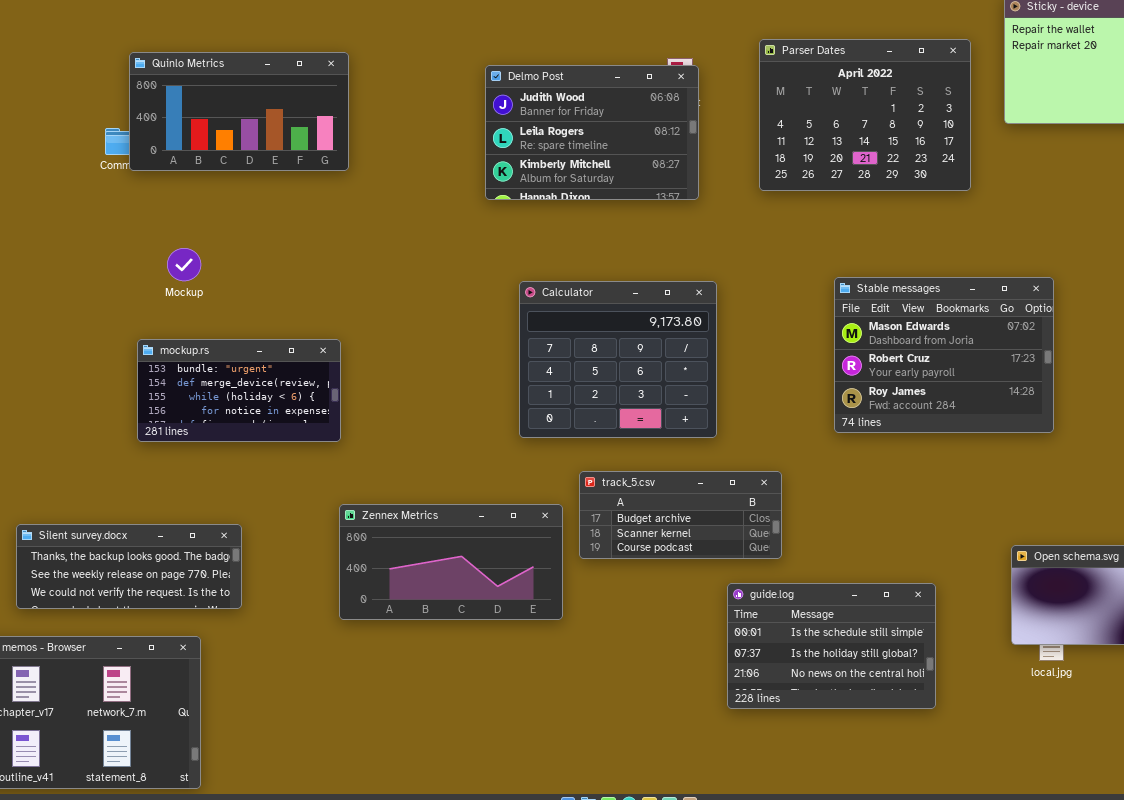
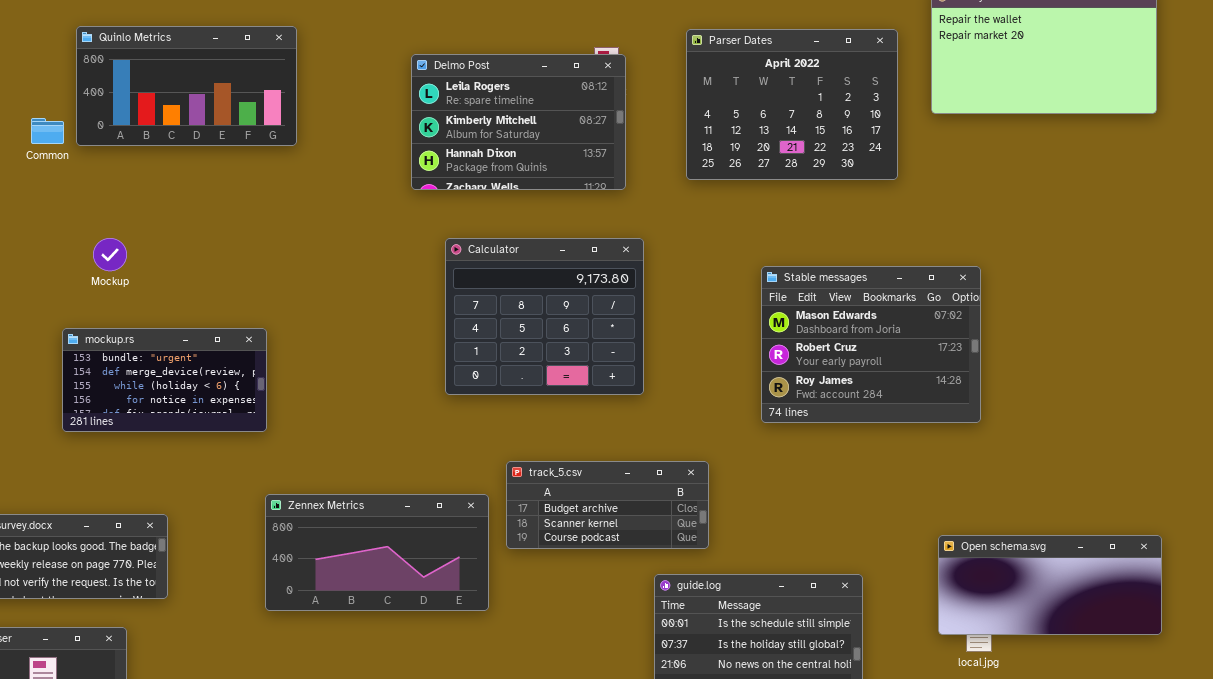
Quinlo Metrics: [129,52,349,171] -> [76,26,297,146], moved
Delmo Post: [485,65,699,200] -> [411,54,626,190], scrolled down 1 row
Calculator: [519,281,717,438] -> [445,238,644,395], moved

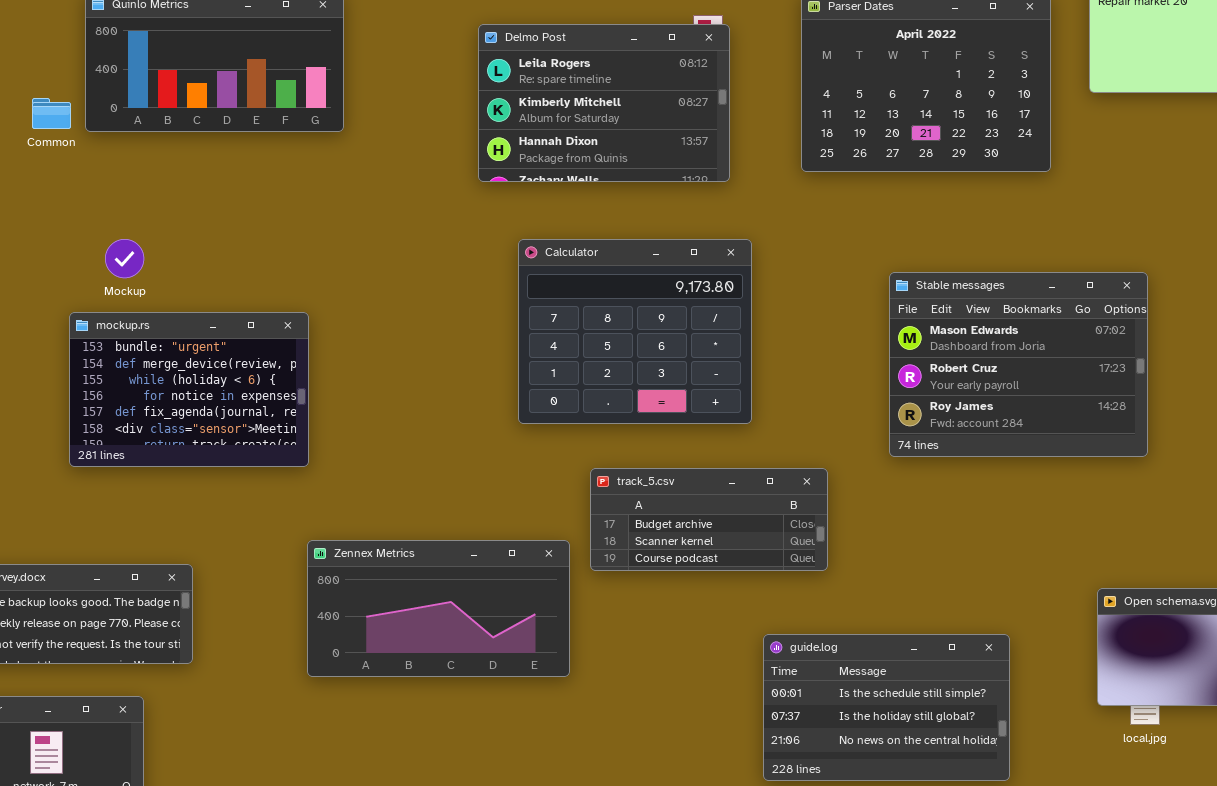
mockup.rs: [62,328,267,432] -> [69,312,309,467], resized
track_5.csv: [506,461,709,549] -> [590,468,828,571], moved

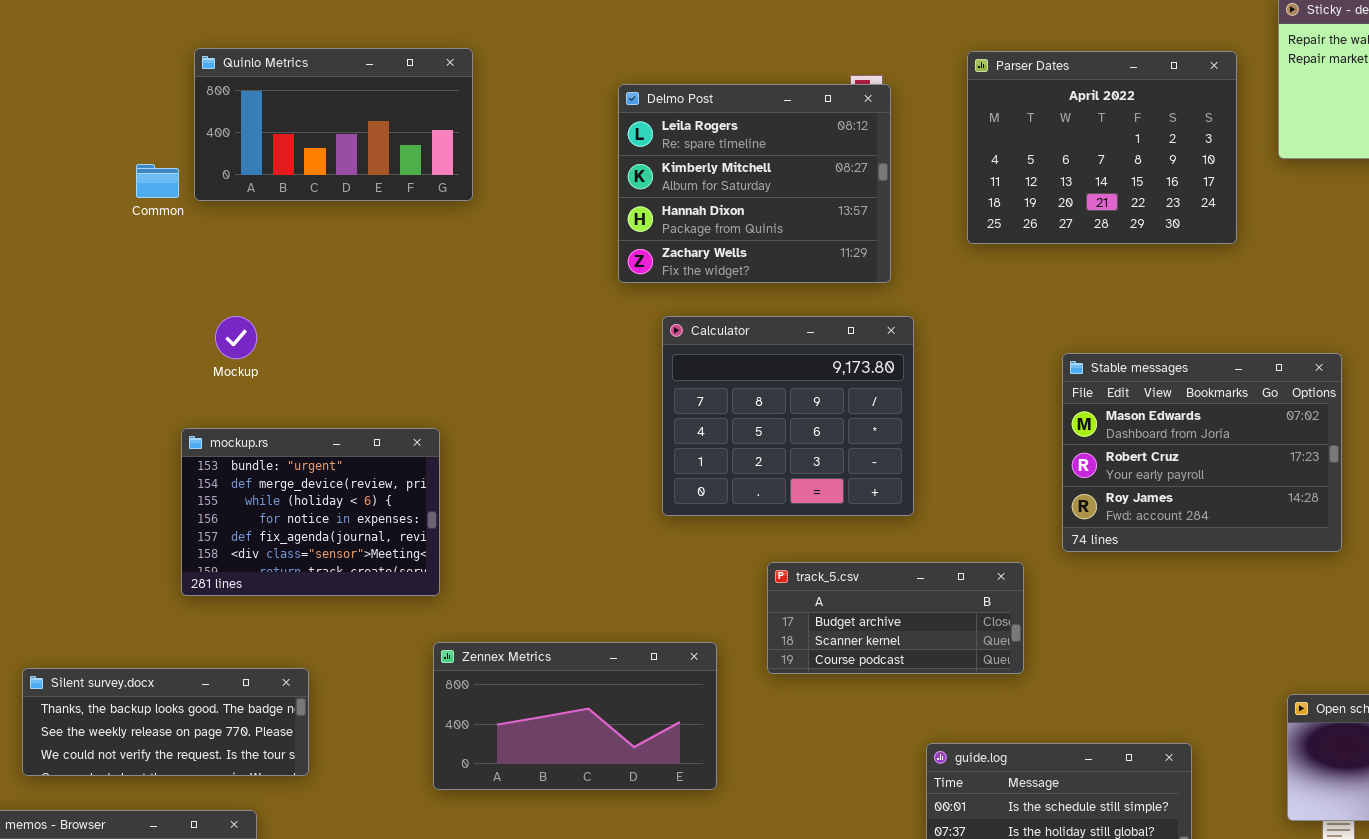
Delmo Post: [478,24,730,182] -> [618,84,891,283], resized
mockup.rs: [69,312,309,467] -> [181,428,440,596], moved
track_5.csv: [590,468,828,571] -> [767,562,1024,674], moved

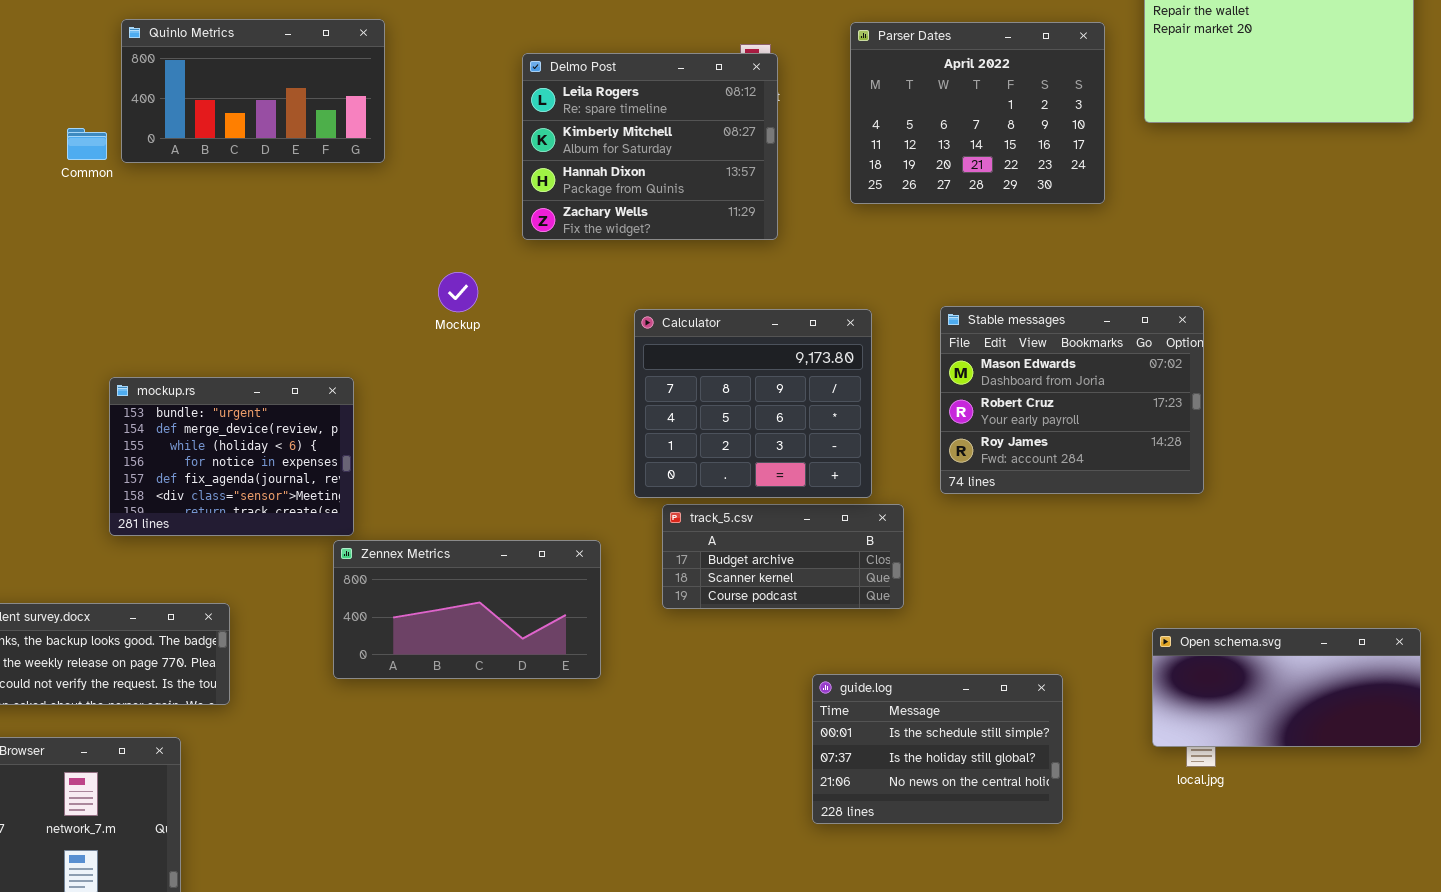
Mockup: [215,316,257,359] -> [438,272,478,312], moved
Calculator: [662,316,914,516] -> [634,309,872,498], moved
Zennex Metrics: [433,642,717,790] -> [333,540,601,679], moved

